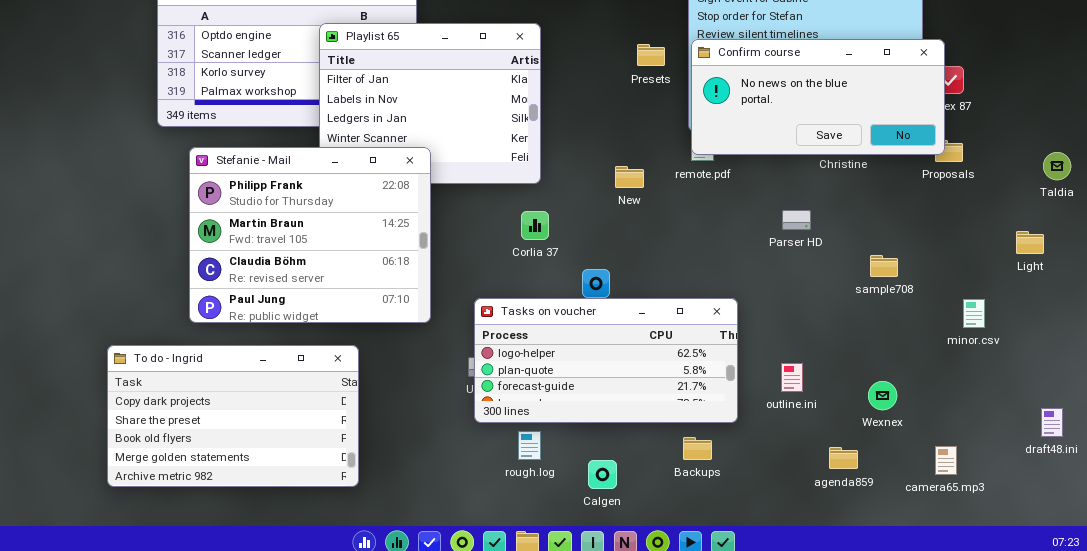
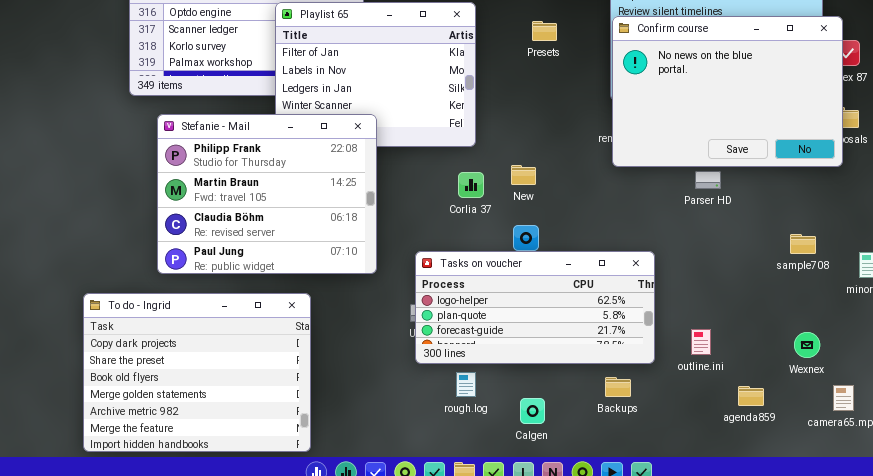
Confirm course: [691,39,945,155] -> [612,16,843,167], resized
Presets: [637,44,665,66] -> [532,21,557,41], moved
New: [615,166,644,188] -> [511,165,536,185], moved
sample708: [870,255,898,277] -> [790,234,816,254], moved
To do - Ingrid: [107,345,359,487] -> [83,293,311,452], resized
outline.ini: [781,363,803,392] -> [691,329,711,355], moved
Wexnex: [868,381,897,410] -> [794,332,820,358], moved

